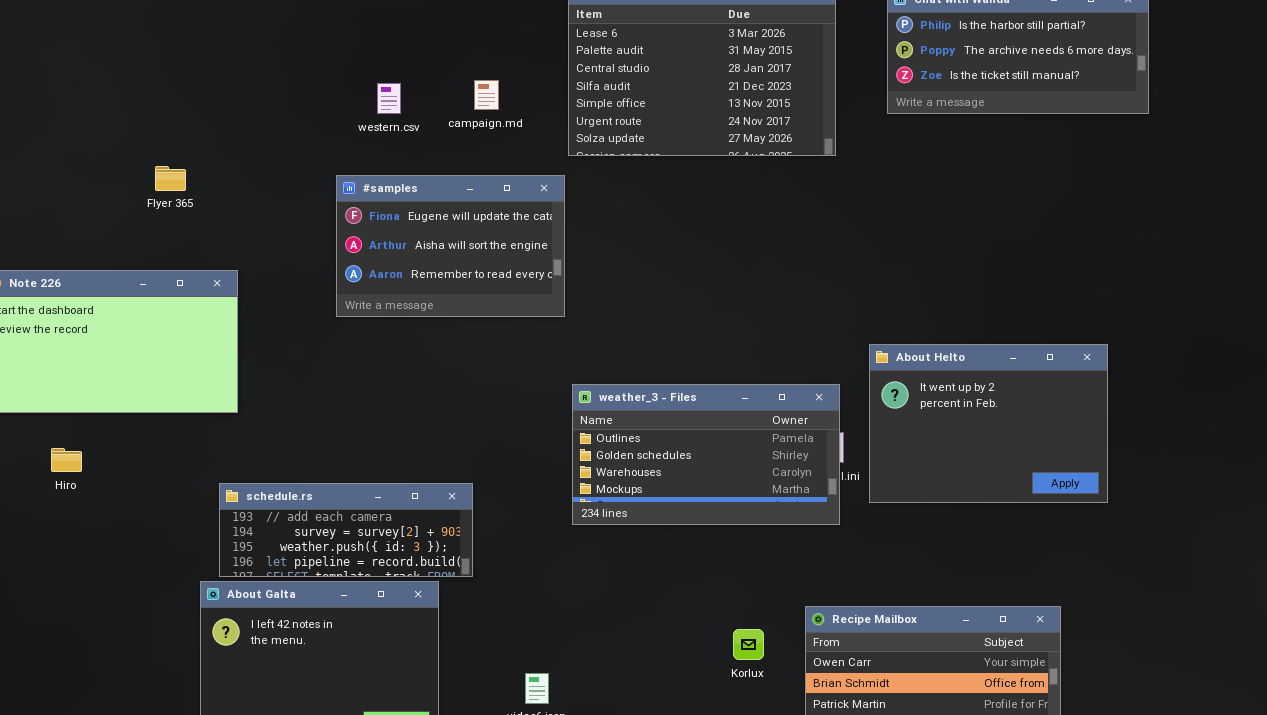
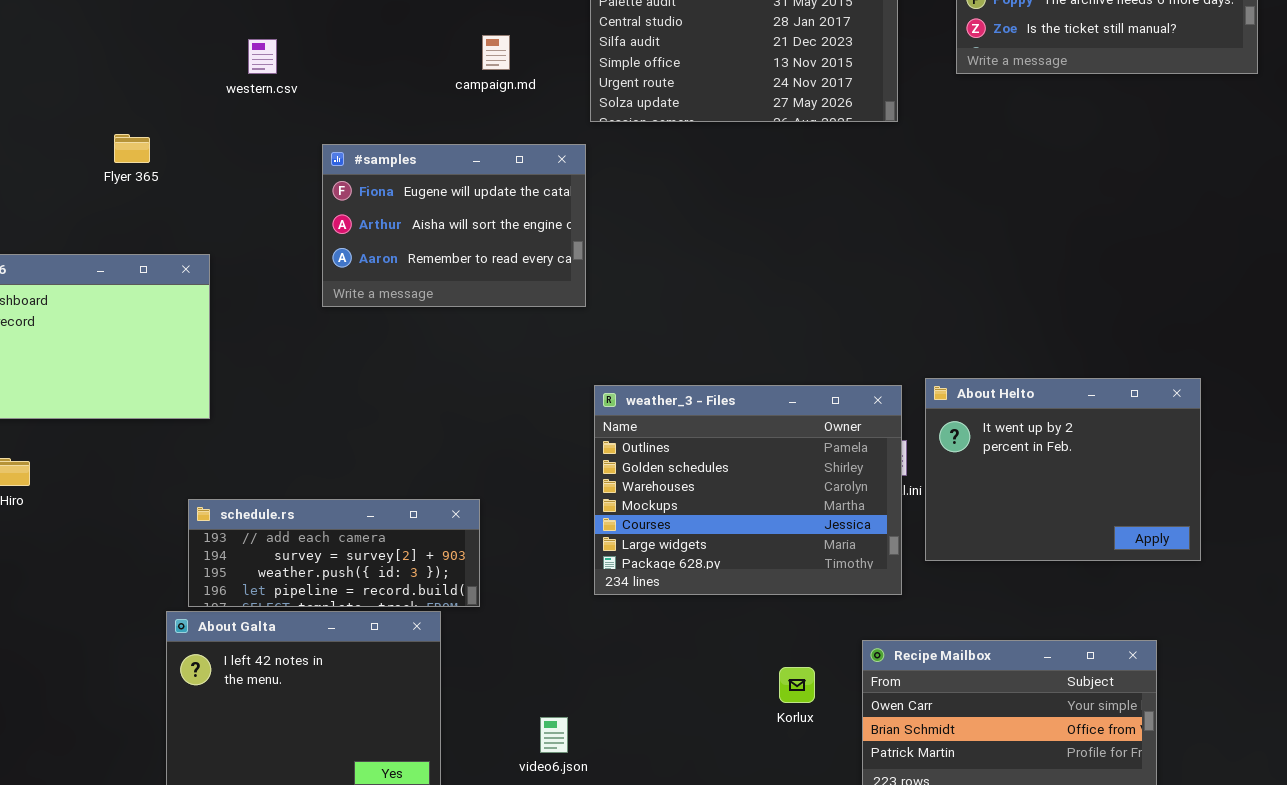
western.csv: [377,83,401,114] -> [248,39,277,74], moved
About Helto: [869,344,1108,503] -> [925,378,1201,561], moved
weather_3 - Files: [572,384,840,525] -> [594,385,902,595], resized

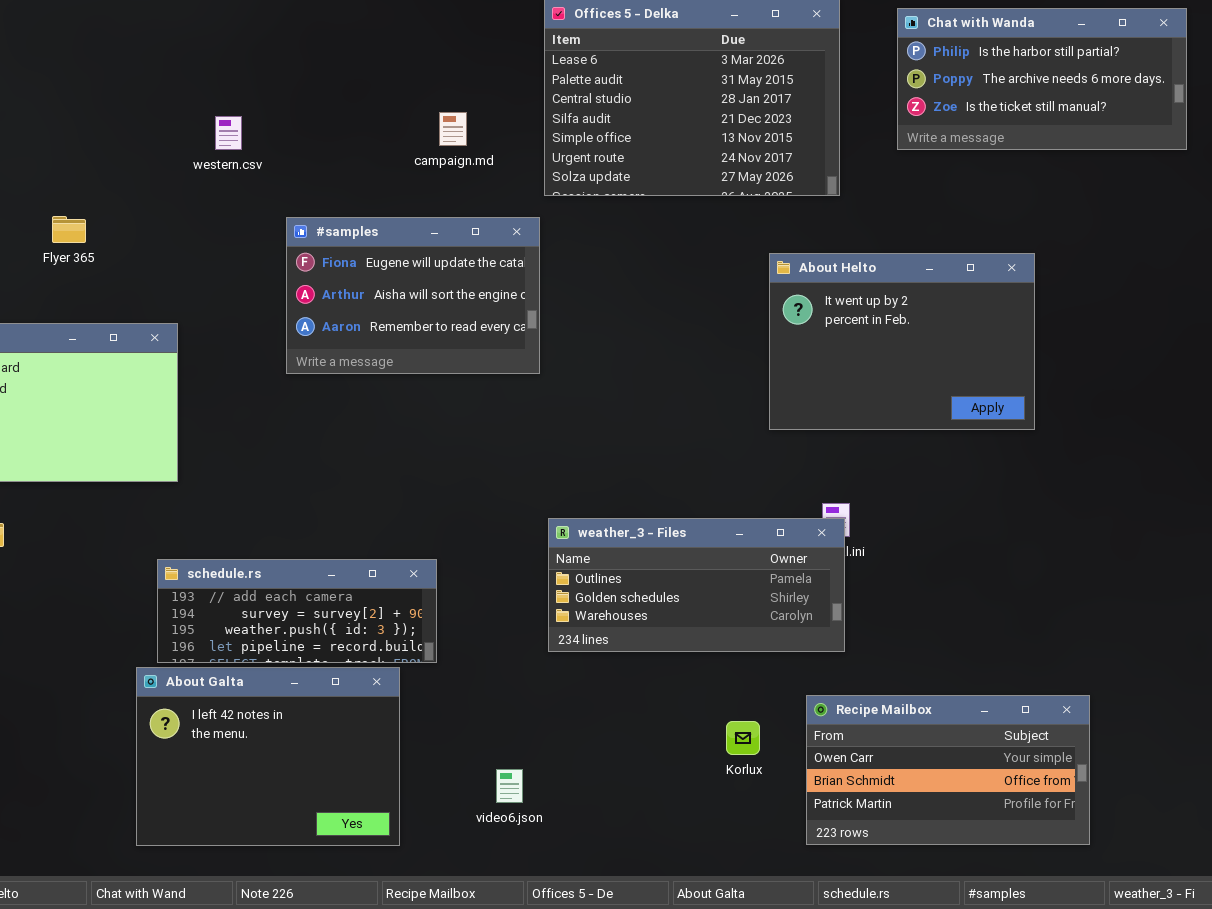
Flyer 365: [114,134,150,163] -> [52,216,86,243], moved
About Helto: [925,378,1201,561] -> [769,253,1035,430], moved
weather_3 - Files: [594,385,902,595] -> [548,518,845,652], resized

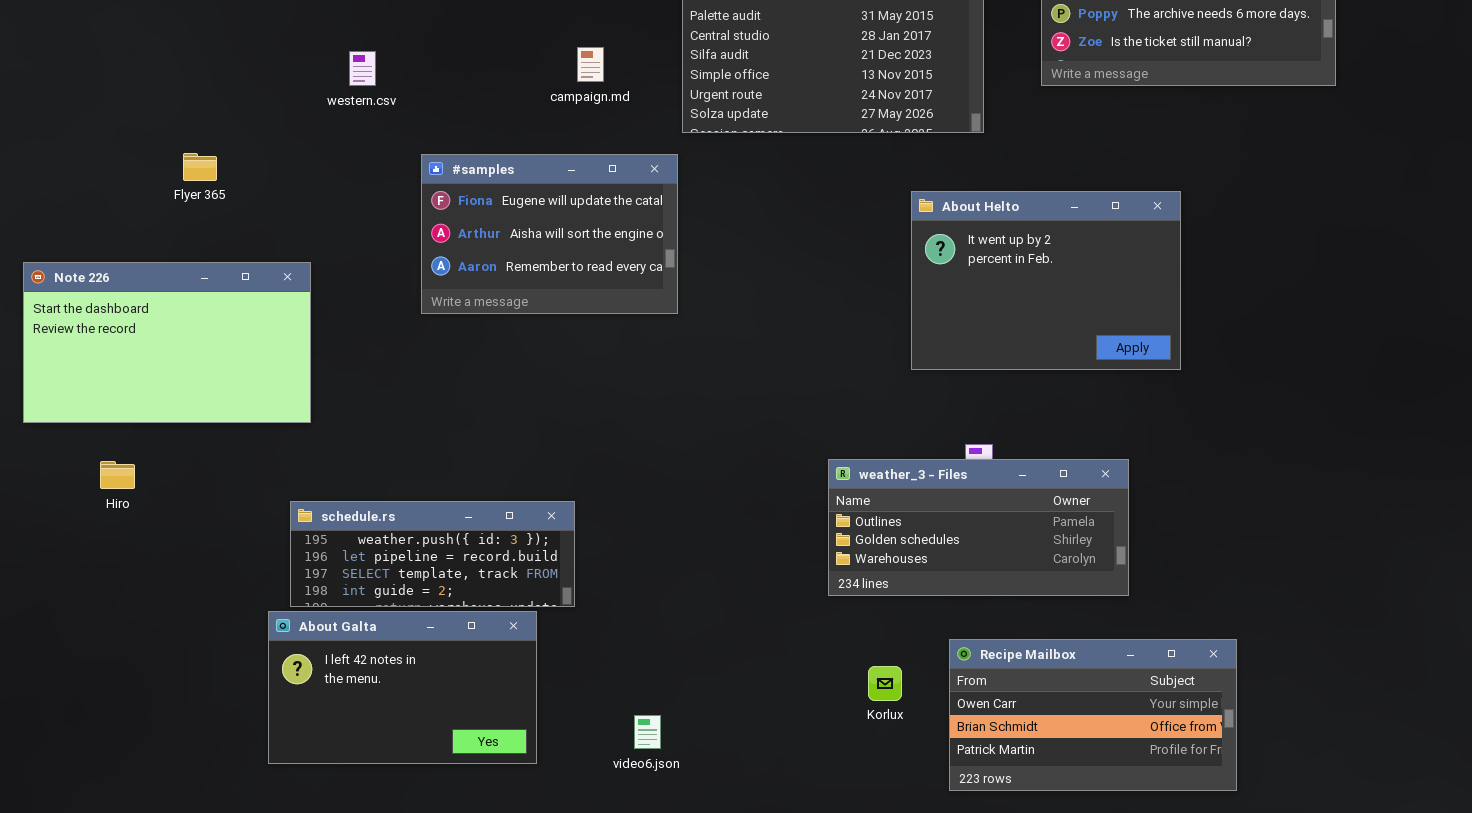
weather_3 - Files: [548,518,845,652] -> [828,459,1129,596], moved
schedule.rs: [157,559,437,663] -> [290,501,575,607], scrolled down 2 rows
About Galta: [136,667,400,846] -> [268,611,537,764], resized

